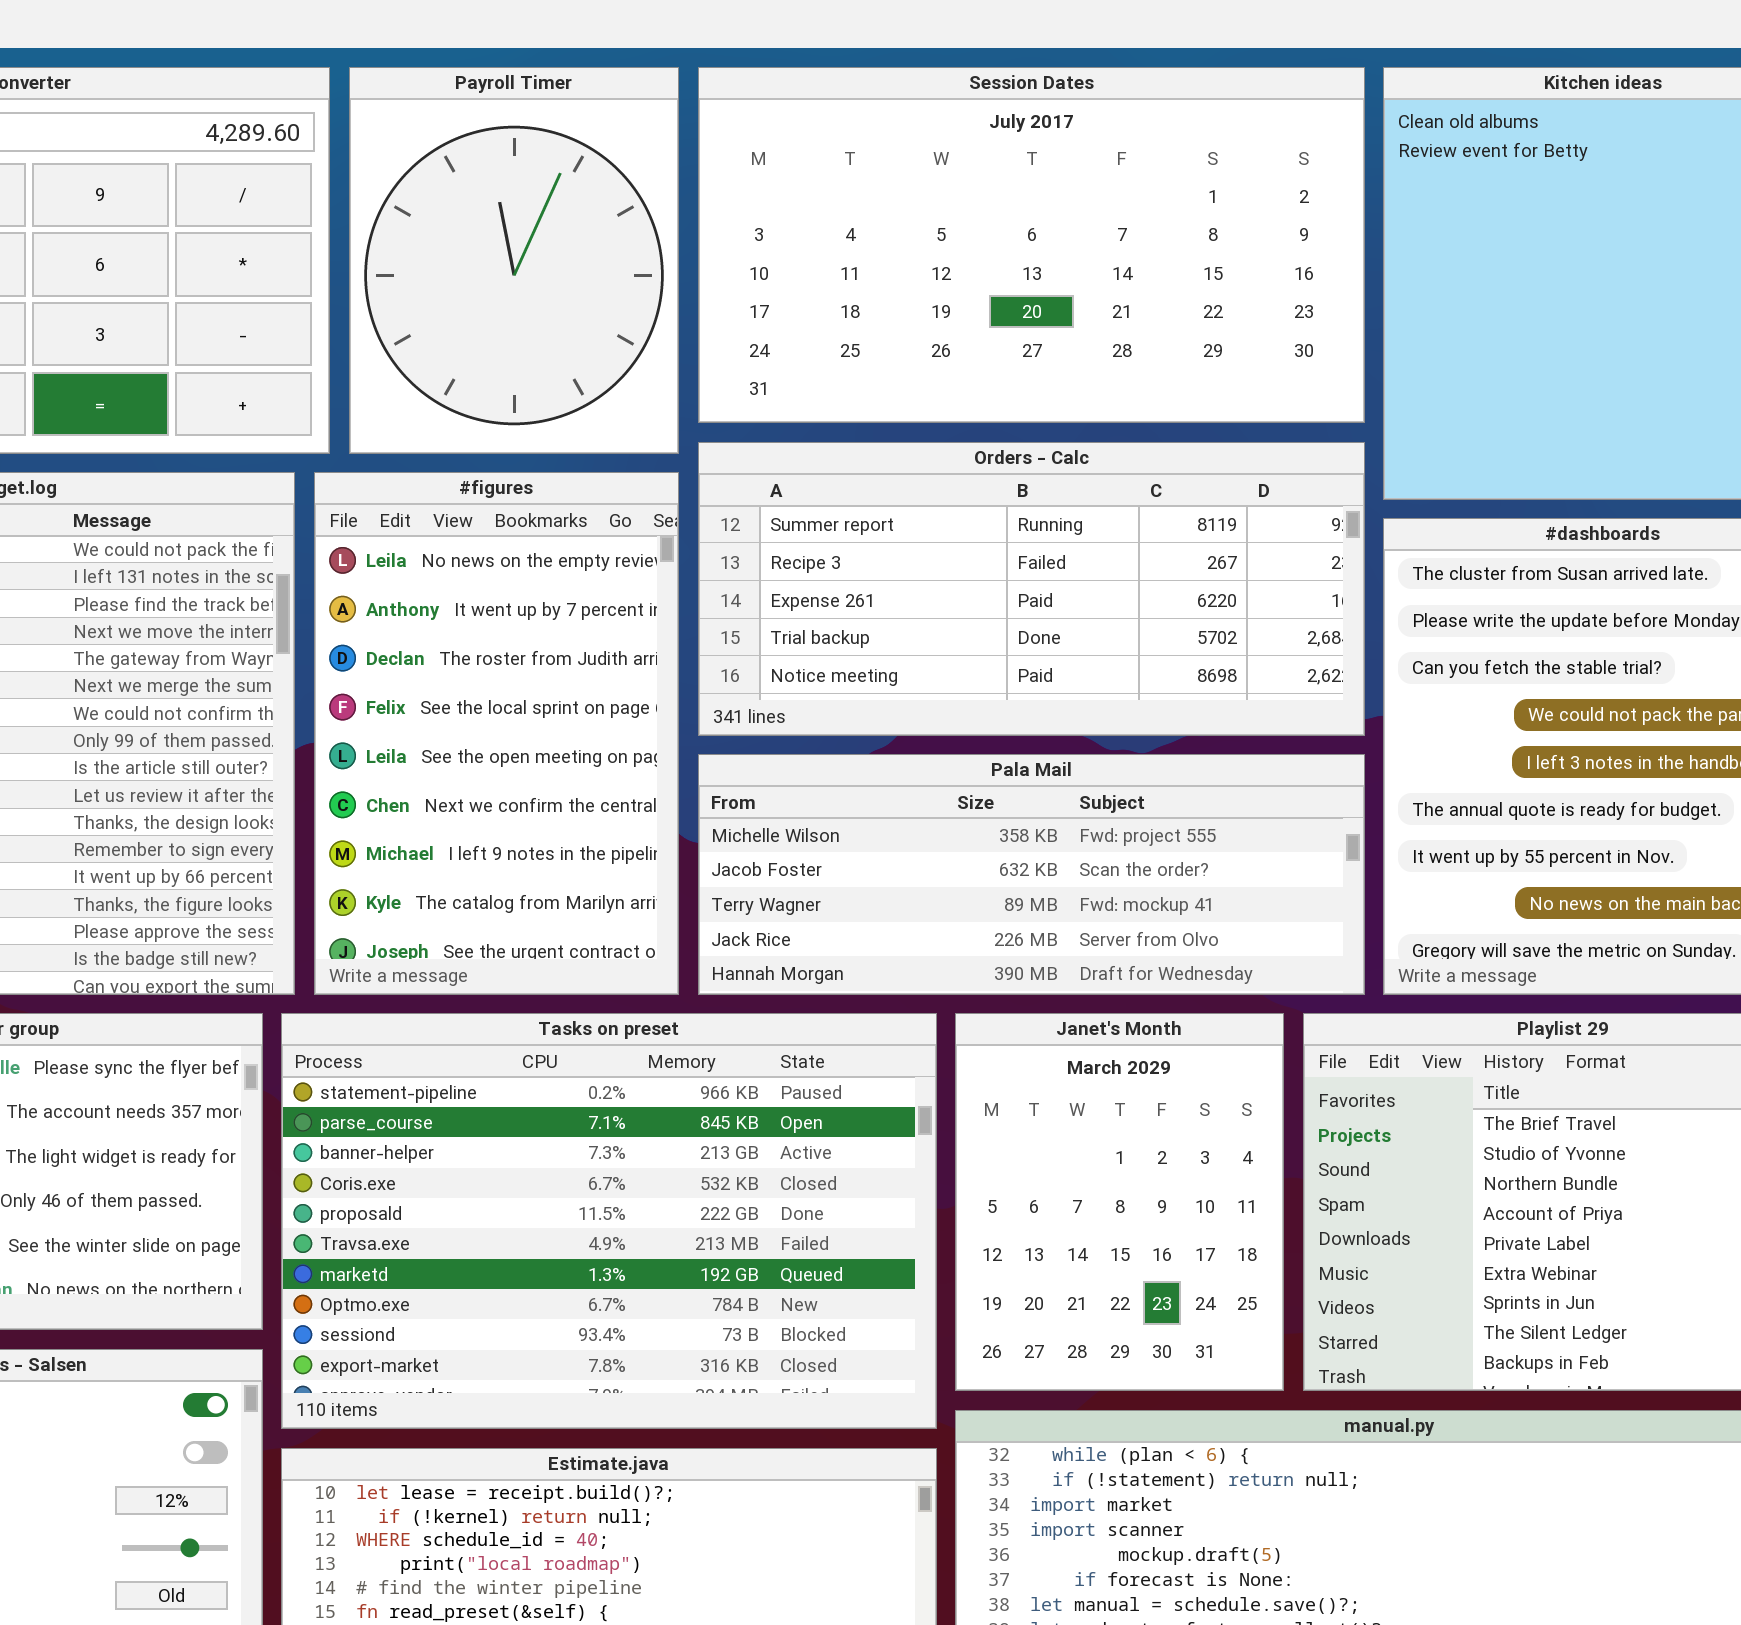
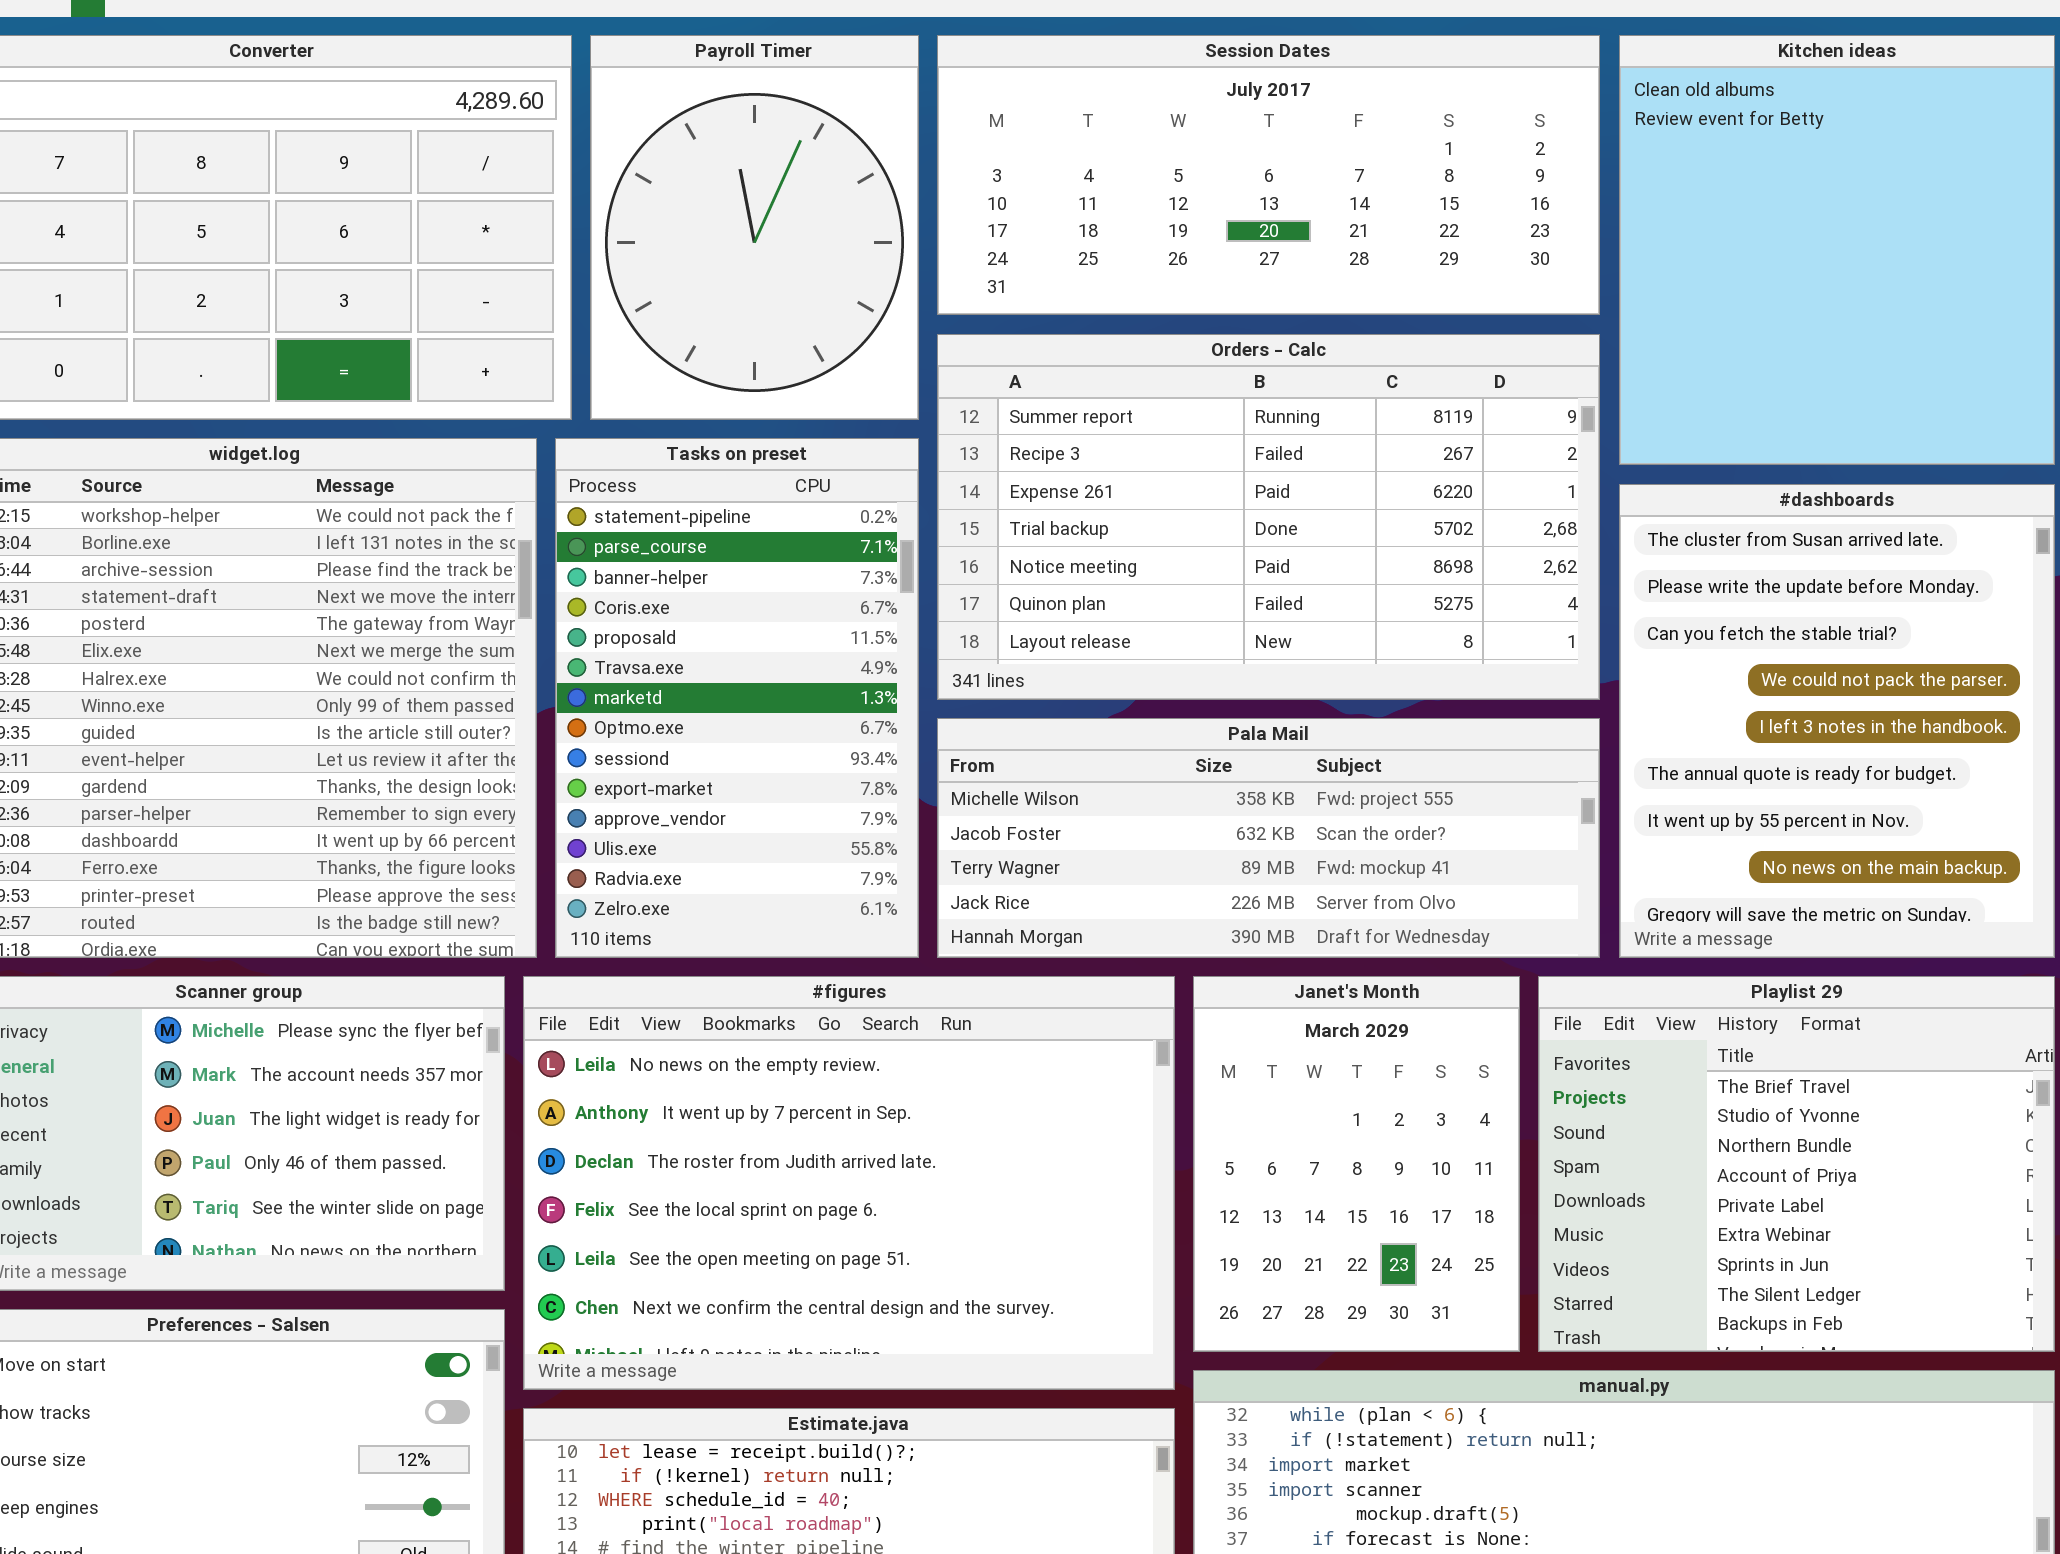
Session Dates: [698,67,1365,423] -> [937,35,1600,315], resized
Orders - Calc: [698,442,1365,736] -> [937,334,1600,700], resized
#figures: [314,472,679,995] -> [523,976,1175,1390], moved, resized
Tasks on preset: [281,1013,937,1429] -> [555,438,919,958], moved, resized

